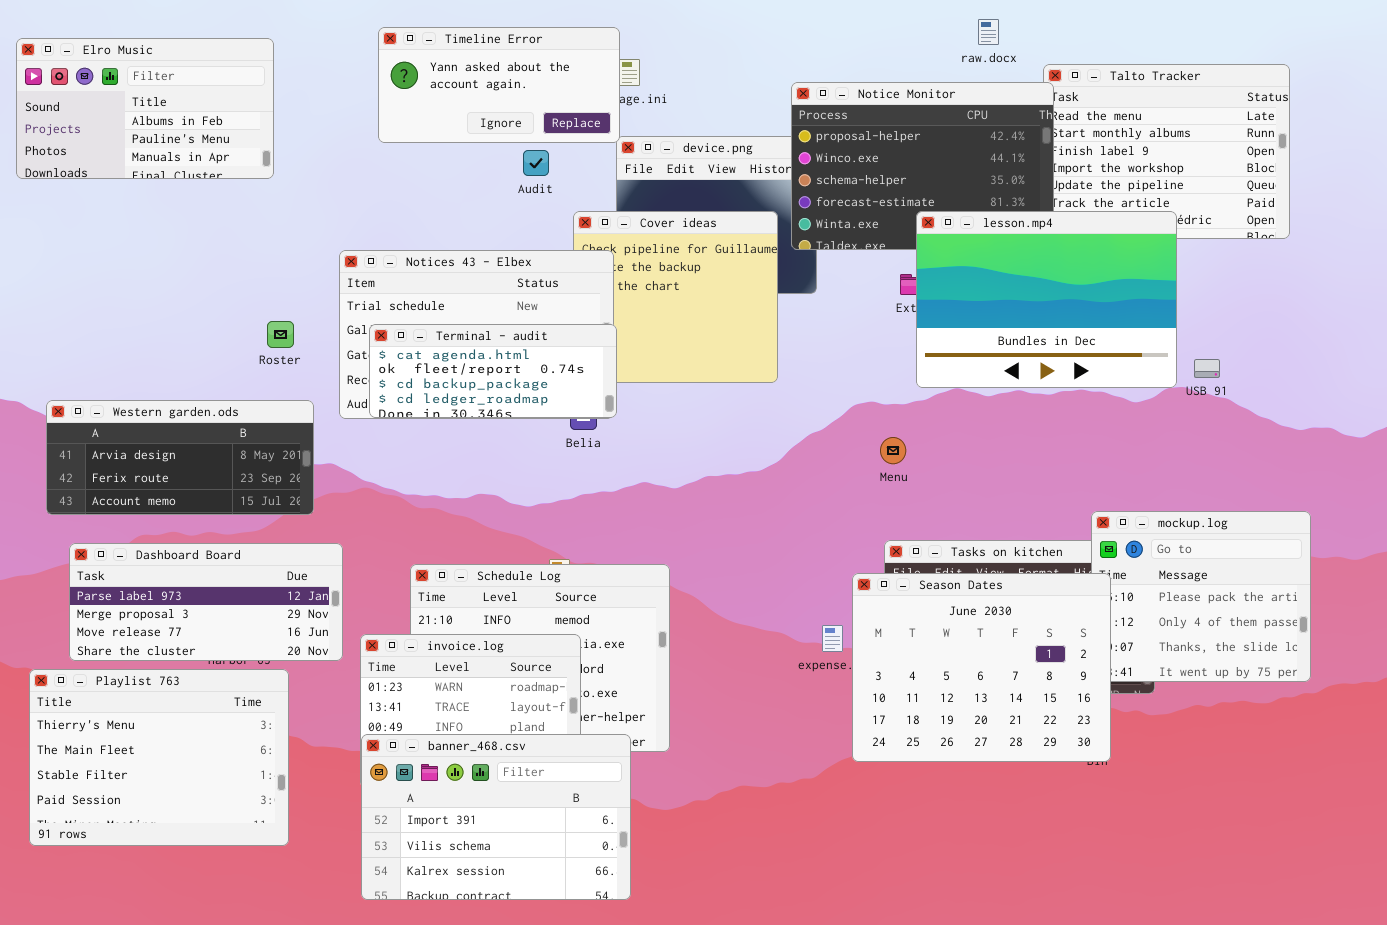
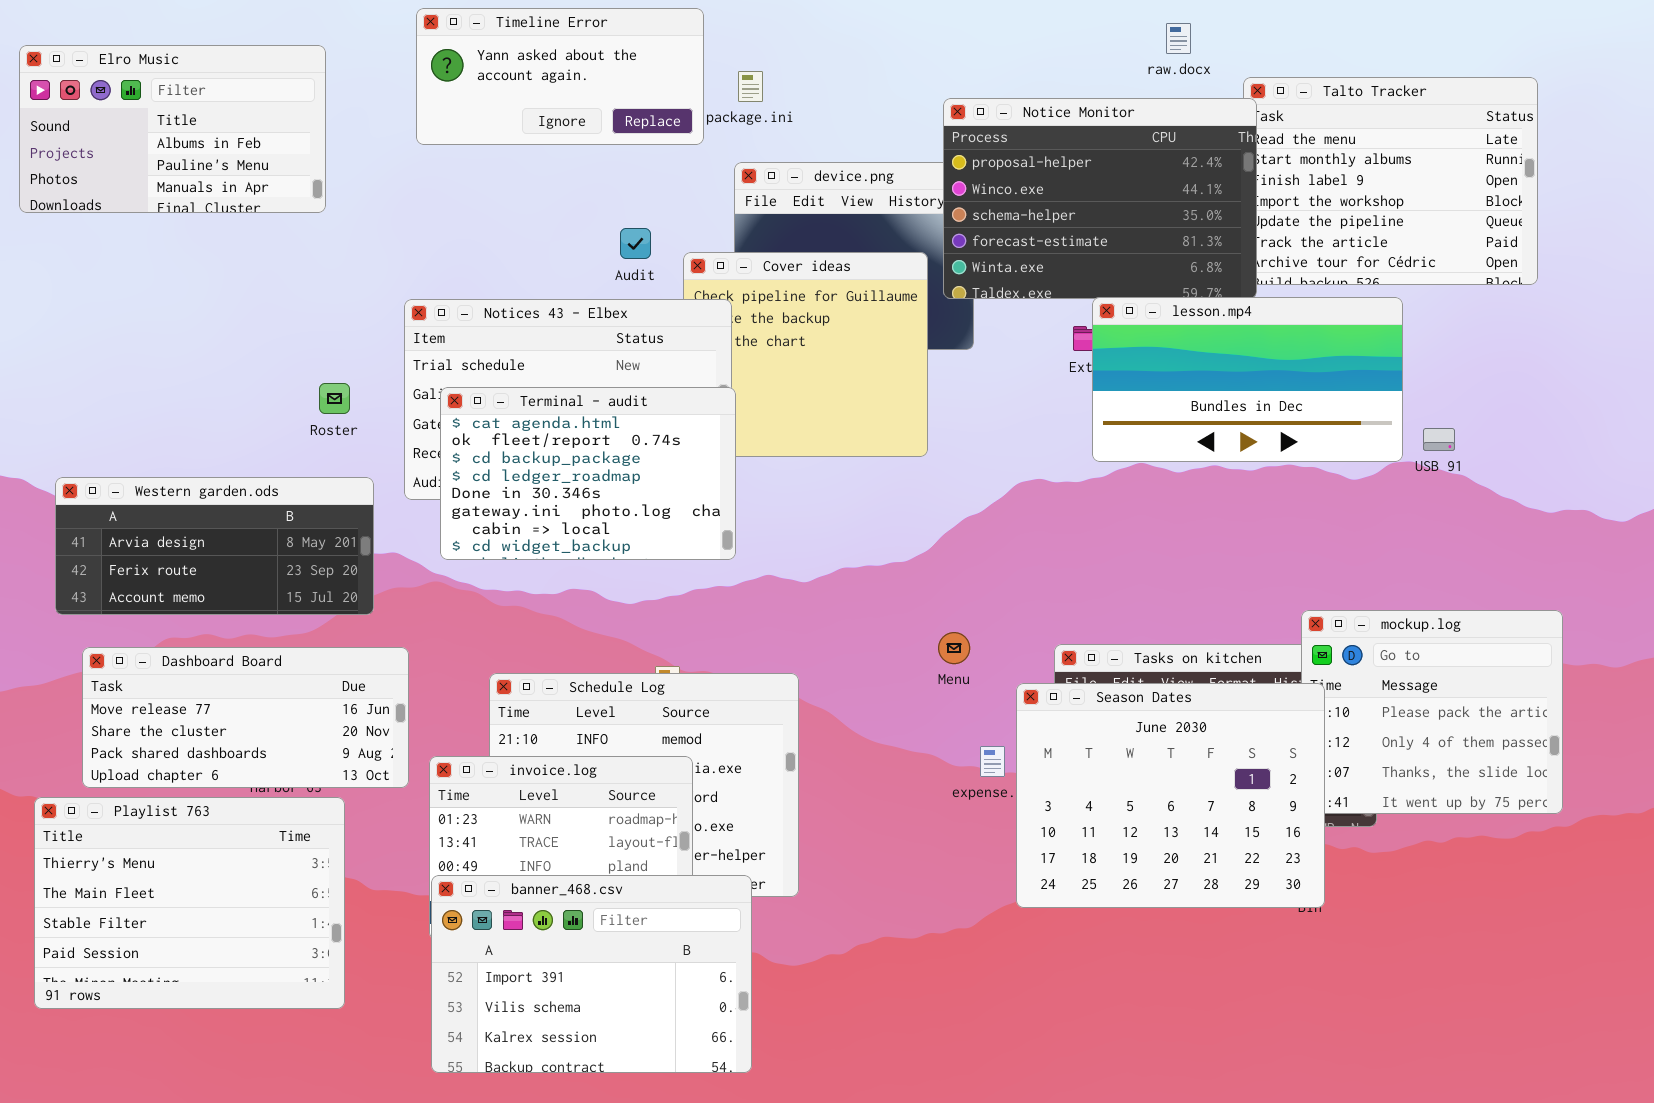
Timeline Error: [378,27,620,143] -> [416,8,704,145], moved
Audit: [523,150,549,176] -> [620,228,651,259], moved
lesson.mp4: [916,211,1177,388] -> [1092,297,1403,462], resized
Terminal - audit: [369,324,617,418] -> [440,387,736,560], resized
Menu: [880,437,906,464] -> [938,632,970,664], moved
Dashboard Board: [69,543,343,661] -> [82,647,409,788], scrolled down 2 rows

